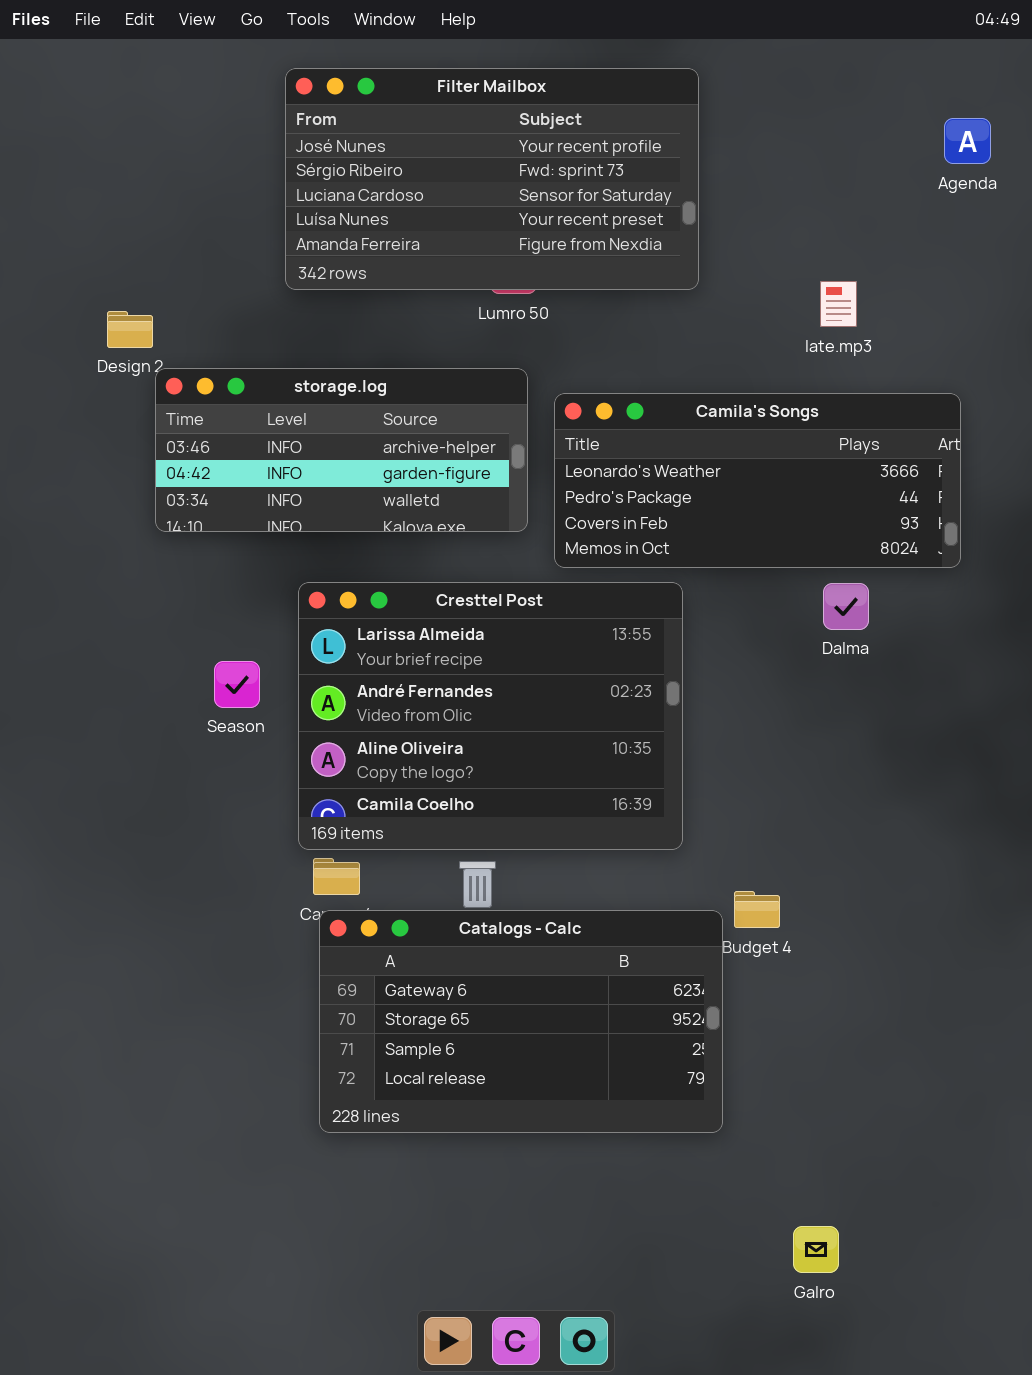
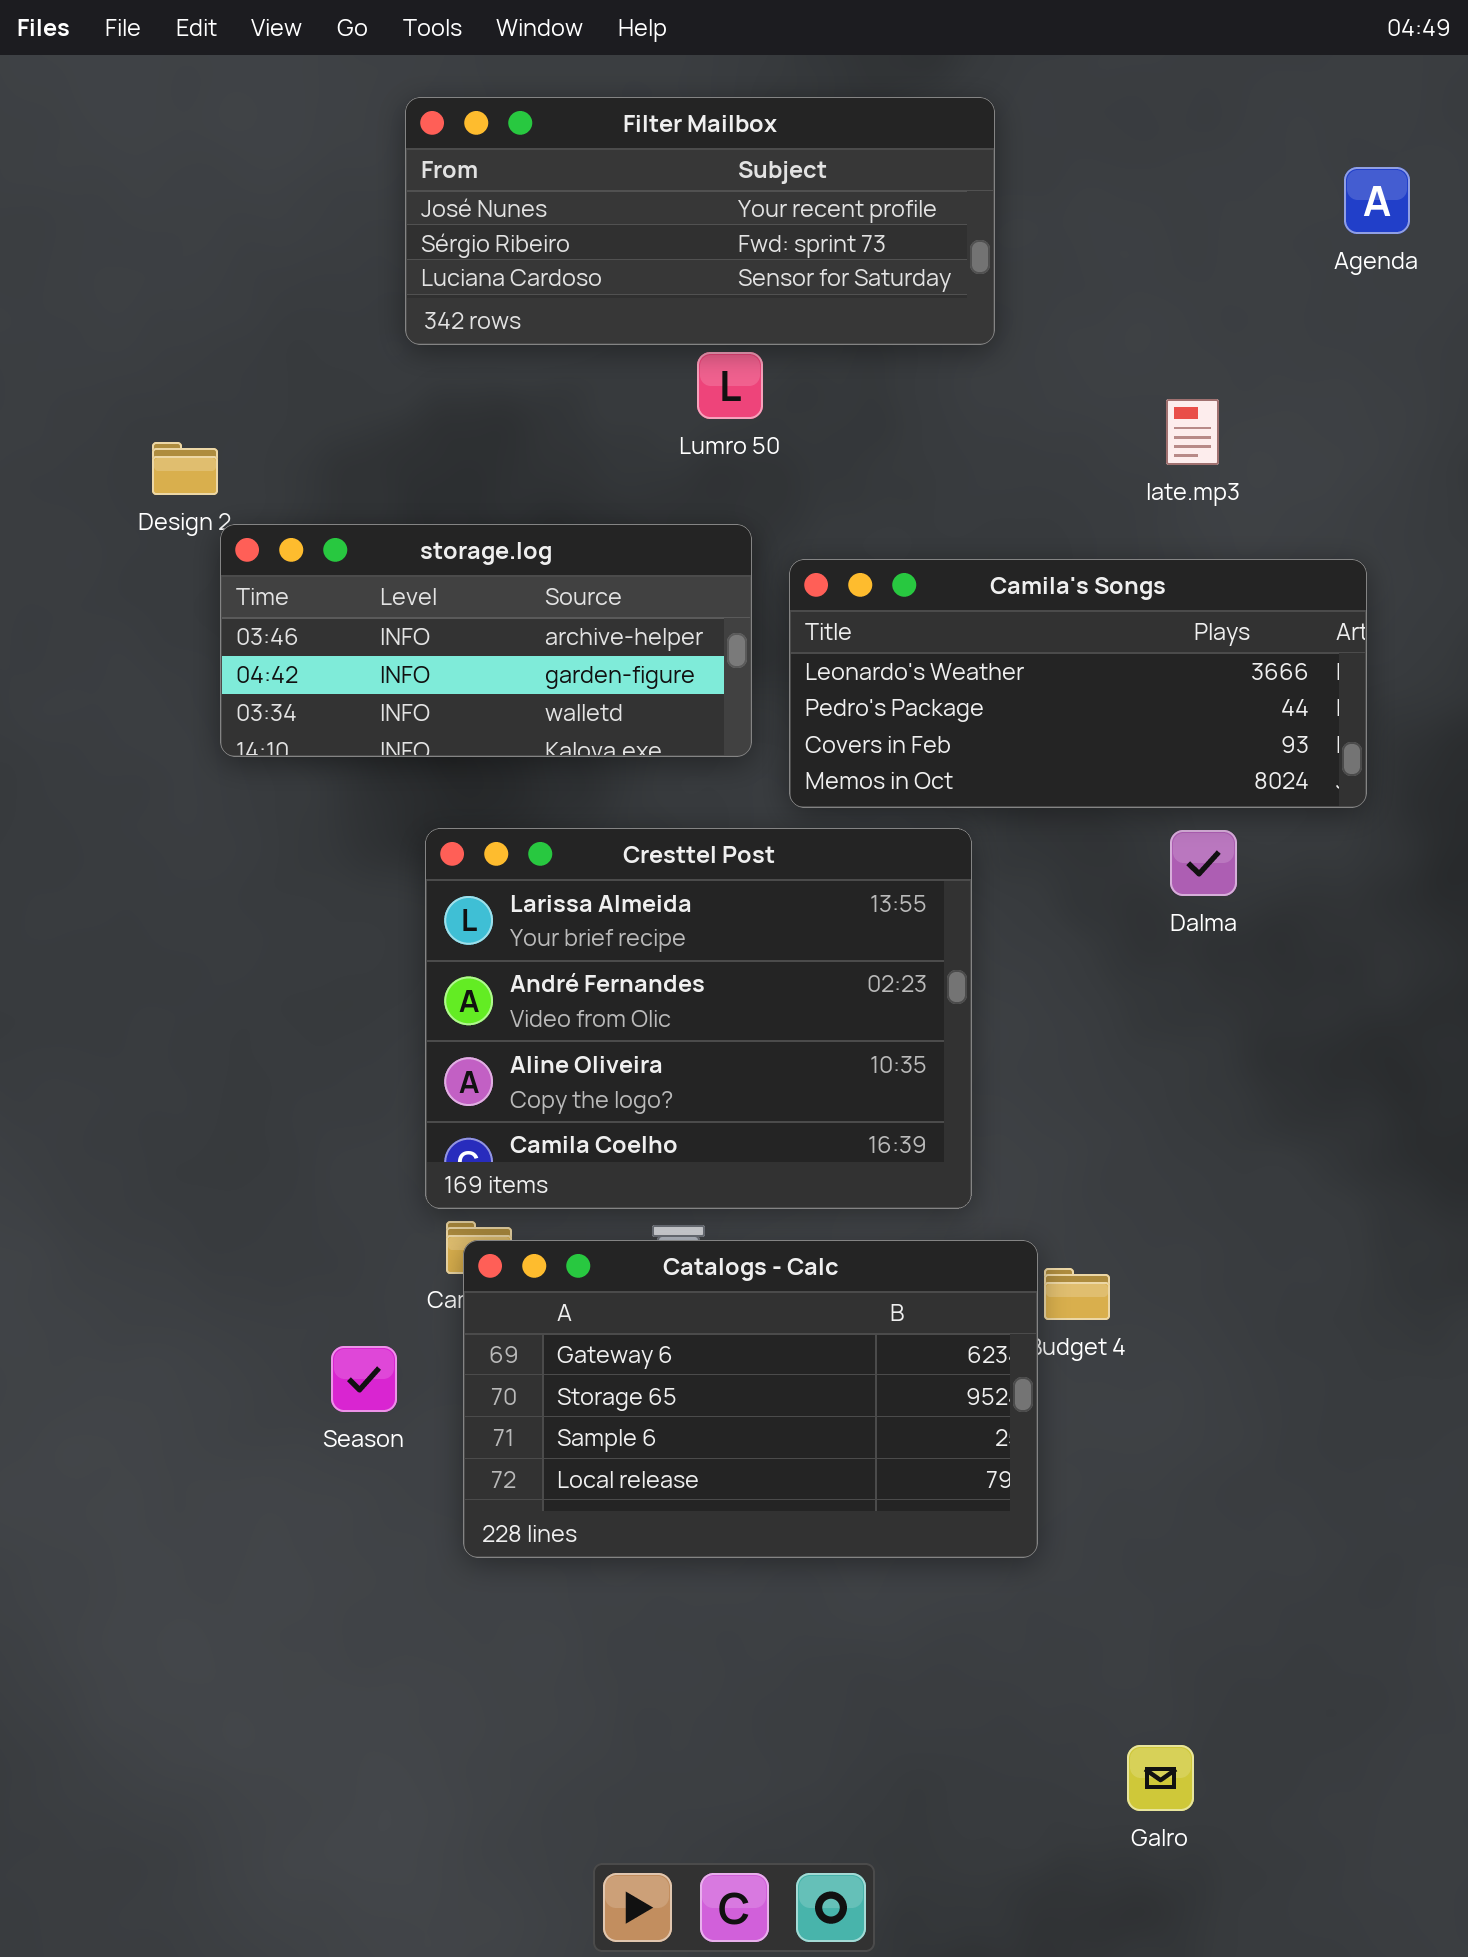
Filter Mailbox: [285,68,699,290] -> [405,97,995,345], resized
Season: [214,661,260,708] -> [331,1346,397,1412], moved
Catalogs - Calc: [319,910,723,1133] -> [463,1240,1038,1558], moved

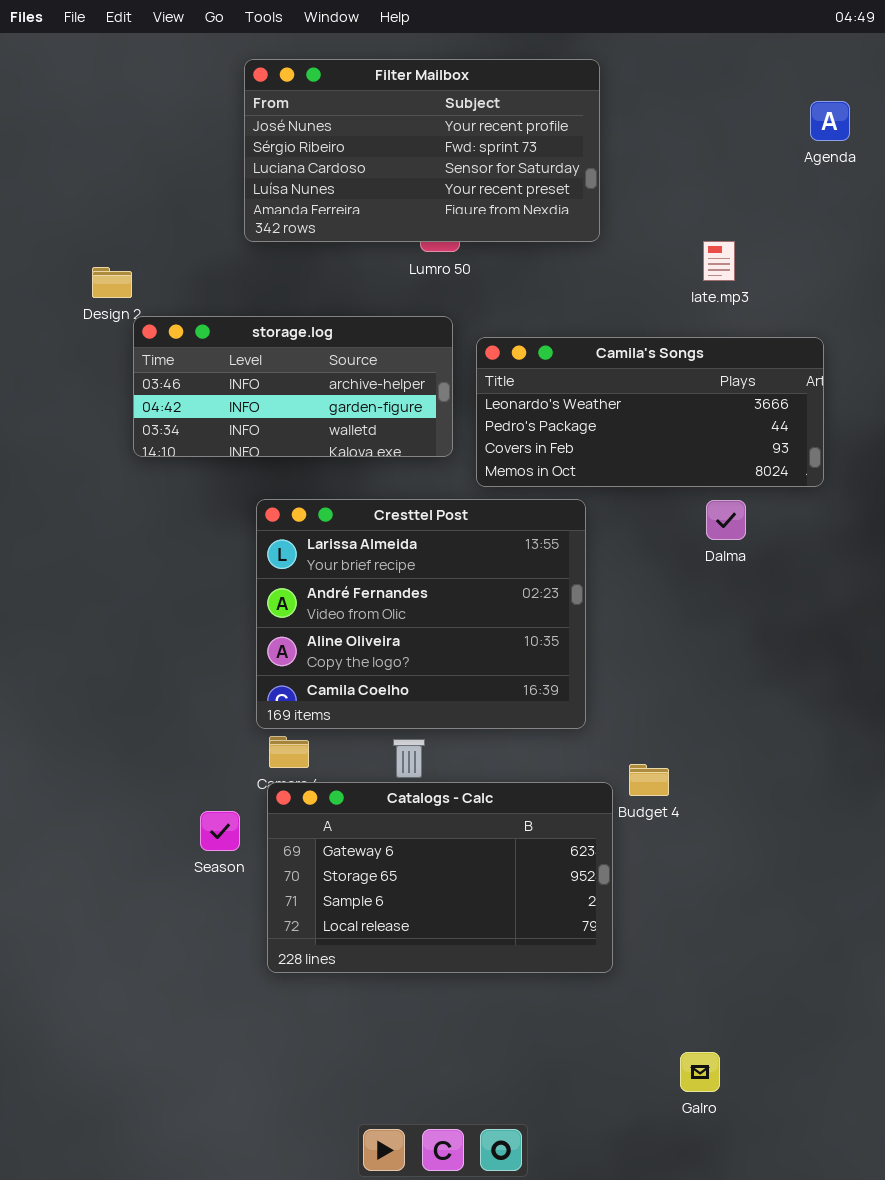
Filter Mailbox: [405,97,995,345] -> [244,59,600,242], resized
Catalogs - Calc: [463,1240,1038,1558] -> [267,782,613,973], moved

